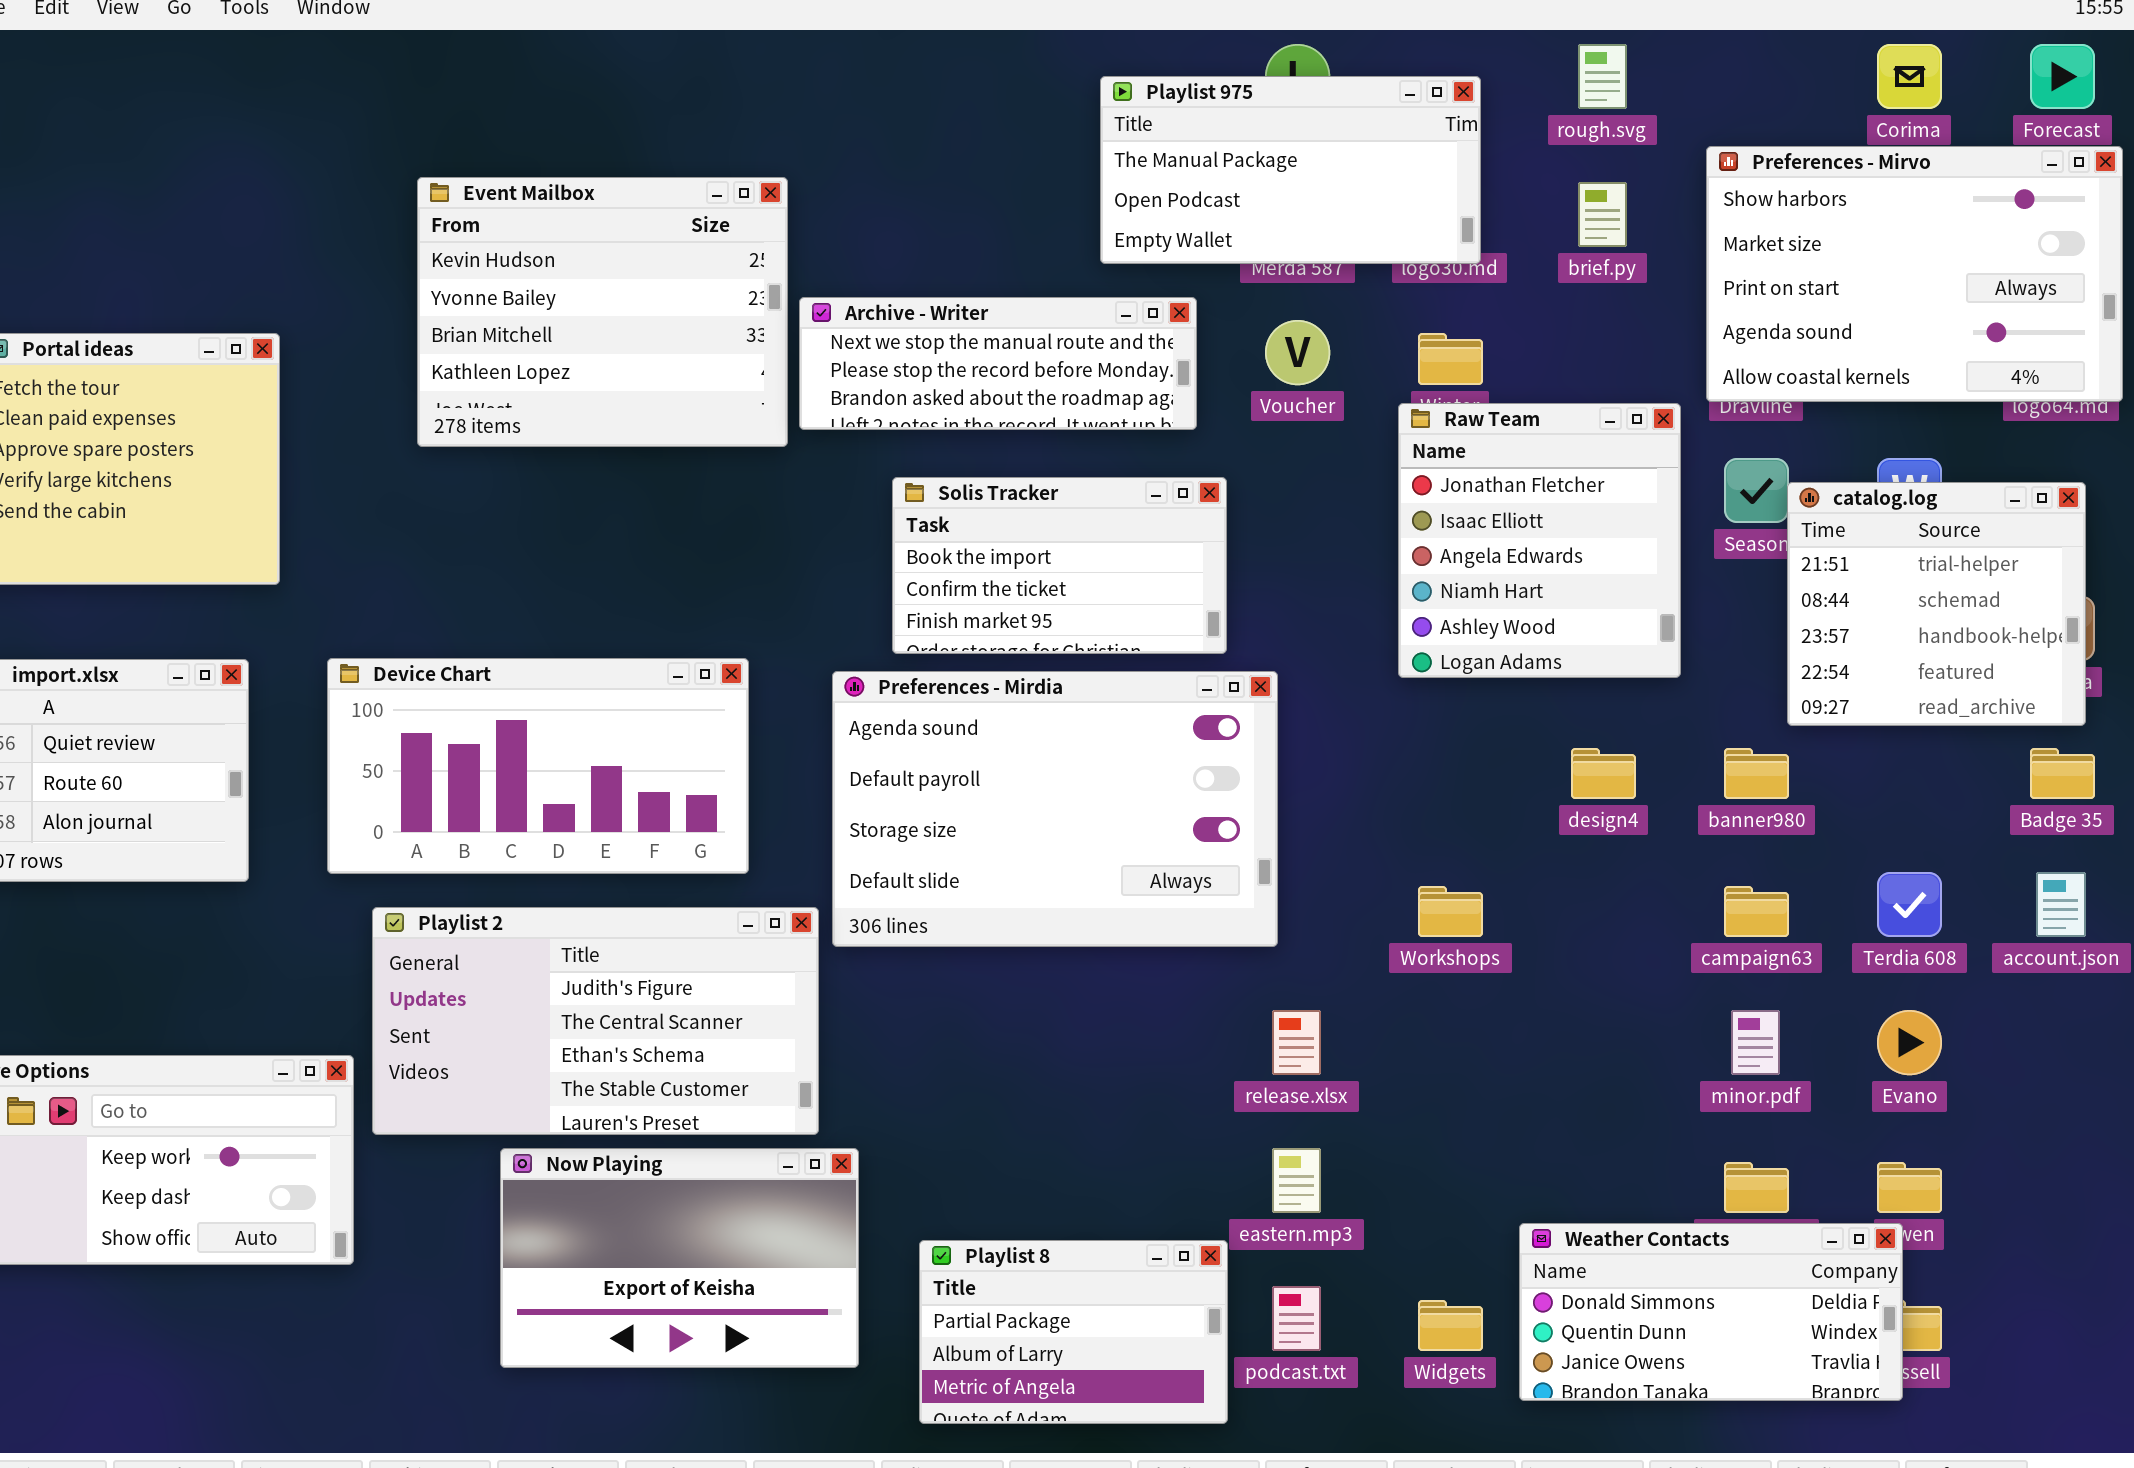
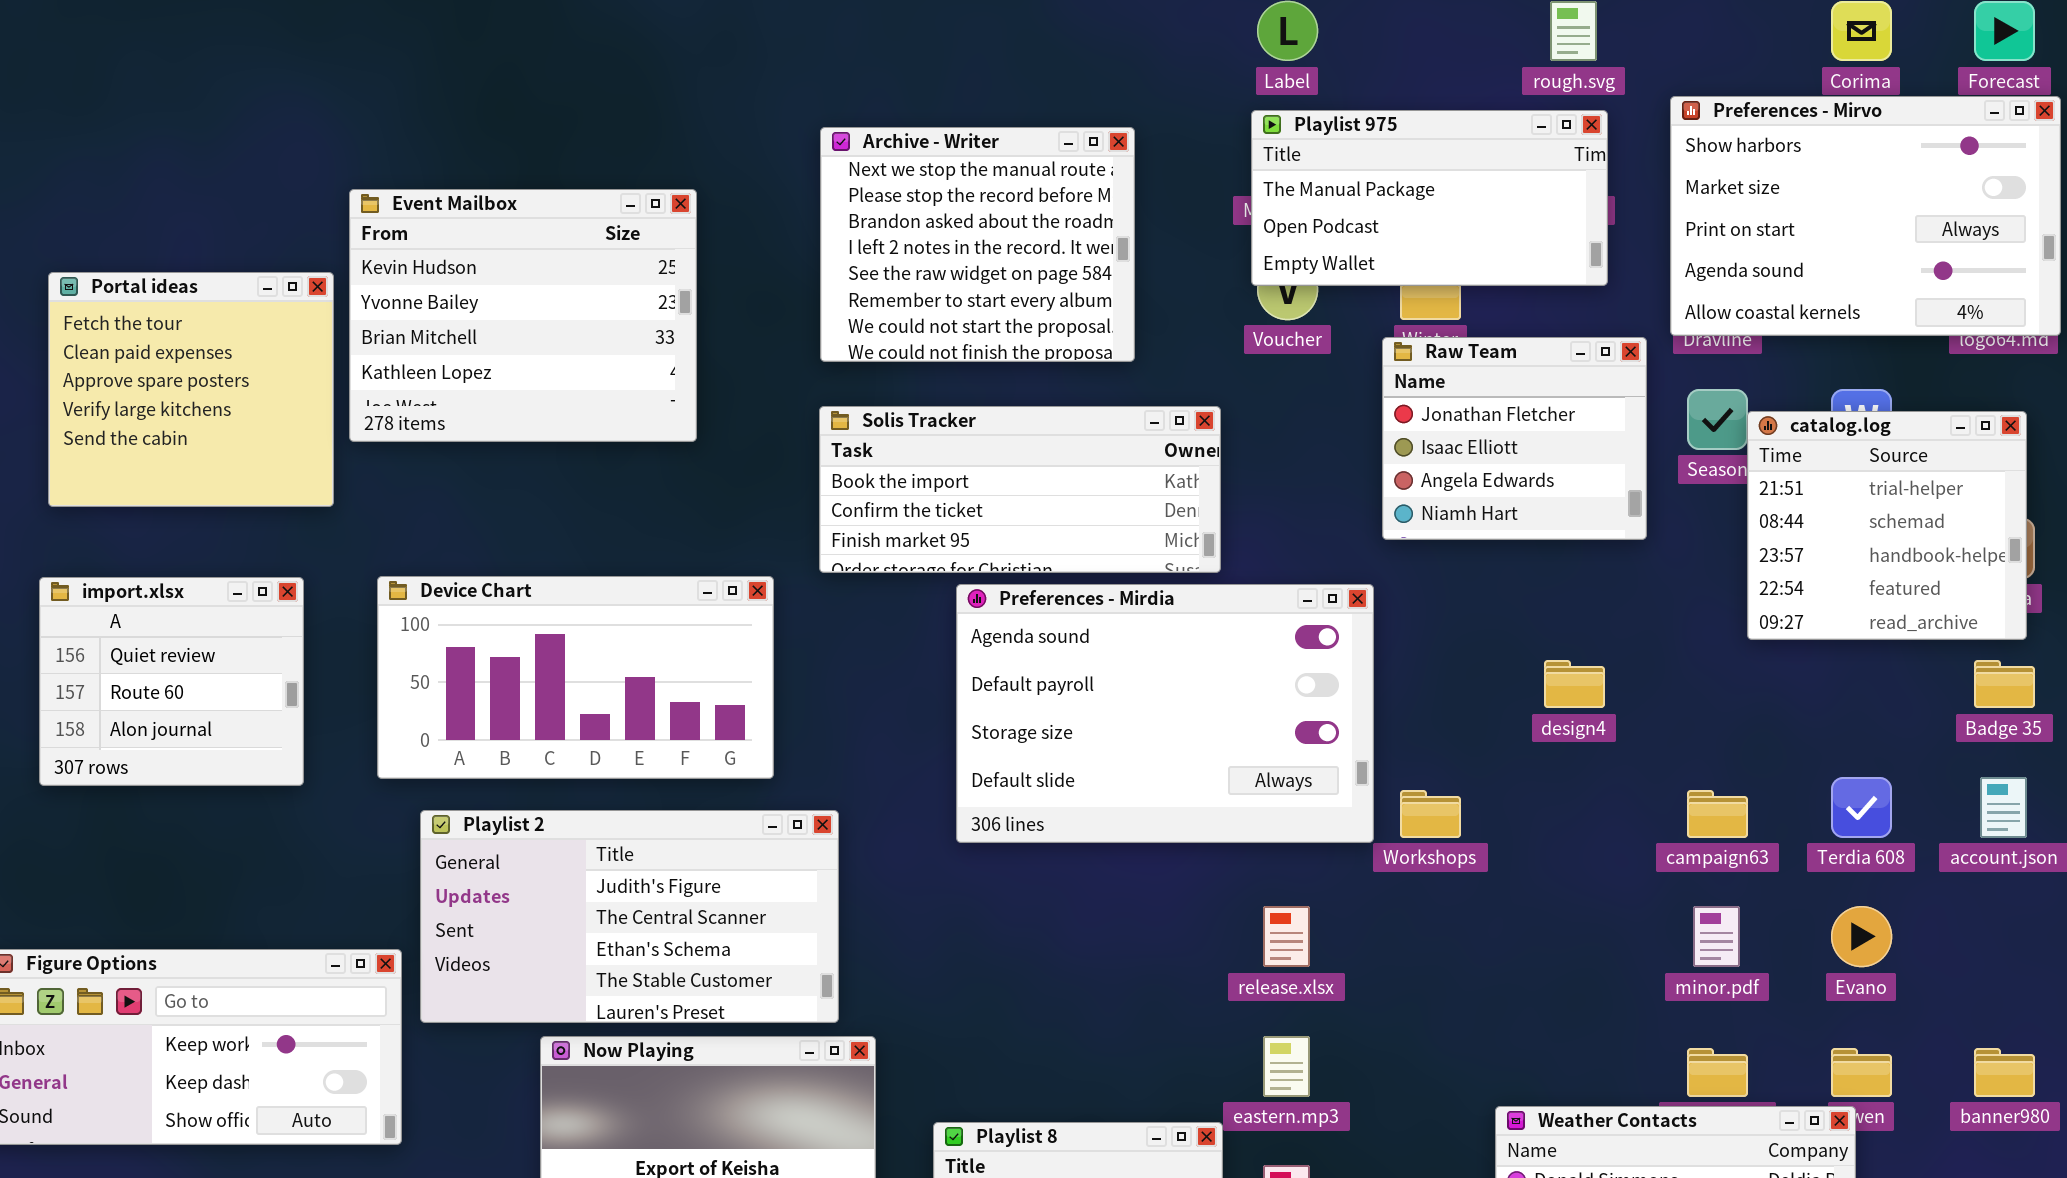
Playlist 975: [1100,76,1481,264] -> [1251,110,1608,286], moved
Event Mailbox: [417,177,788,447] -> [349,189,697,442], moved
Archive - Writer: [799,297,1197,430] -> [820,127,1135,362], resized
Raw Team: [1398,403,1681,678] -> [1382,337,1647,540], resized
Solis Tracker: [892,477,1227,654] -> [819,406,1221,573], resized
Preferences - Mirdia: [832,671,1278,947] -> [956,584,1374,843], moved
banner980: [1724,748,1789,799] -> [1974,1048,2035,1097], moved

